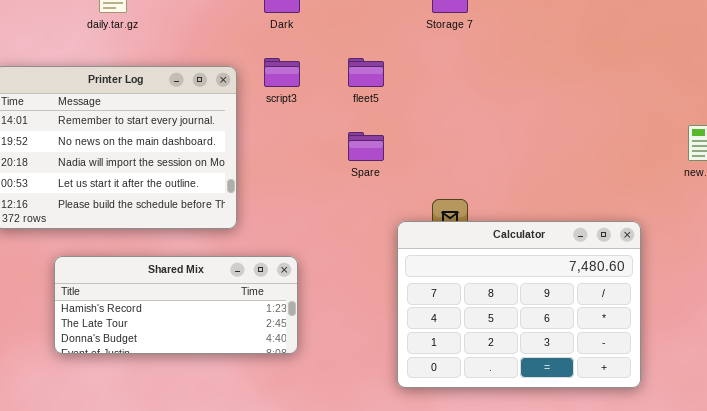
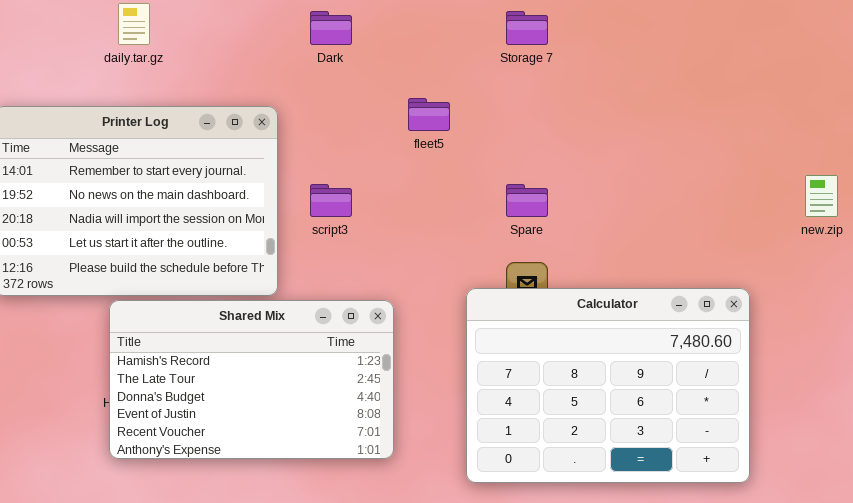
script3: [264,58,300,87] -> [310,184,352,217], moved
Spare: [348,132,384,161] -> [506,184,548,217], moved
Shared Mix: [54,256,298,354] -> [109,300,394,459], moved, resized

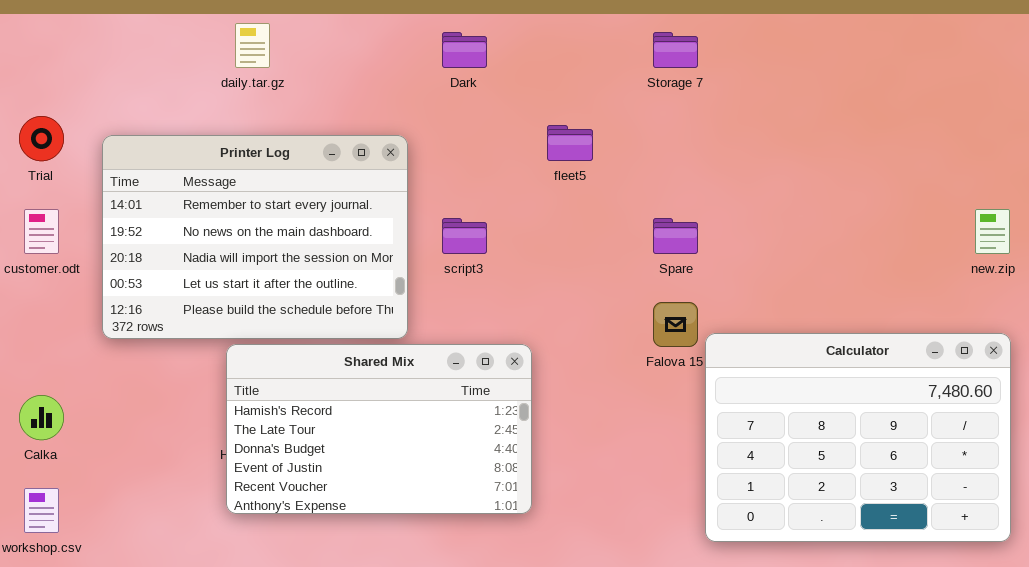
Calculator: [466,288,750,483] -> [705,333,1011,542], moved

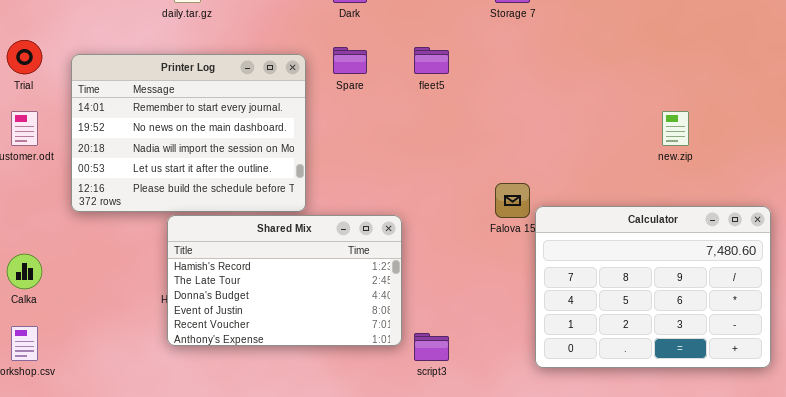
new.zip: [975,209,1010,254] -> [662,111,689,146], moved
script3: [442,218,487,254] -> [414,333,449,361], moved
Spare: [653,218,698,254] -> [333,47,367,74], moved

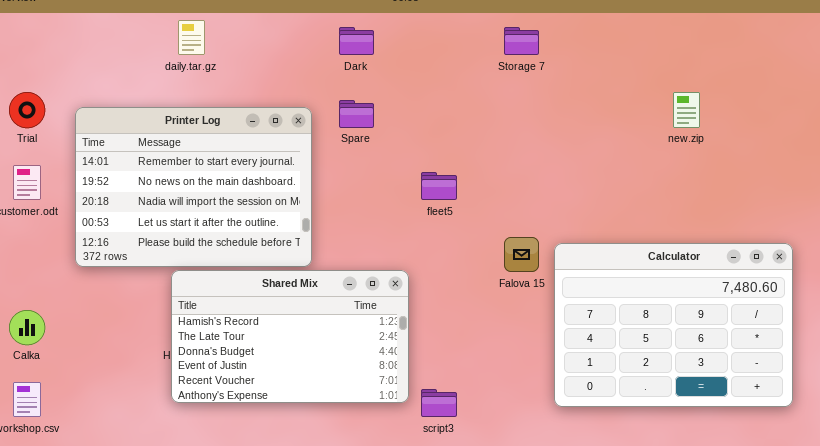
fleet5: [414,47,449,74] -> [421,172,457,200], moved
new.zip: [662,111,689,146] -> [673,92,700,128], moved
Calculator: [535,206,771,368] -> [554,243,793,407], moved

